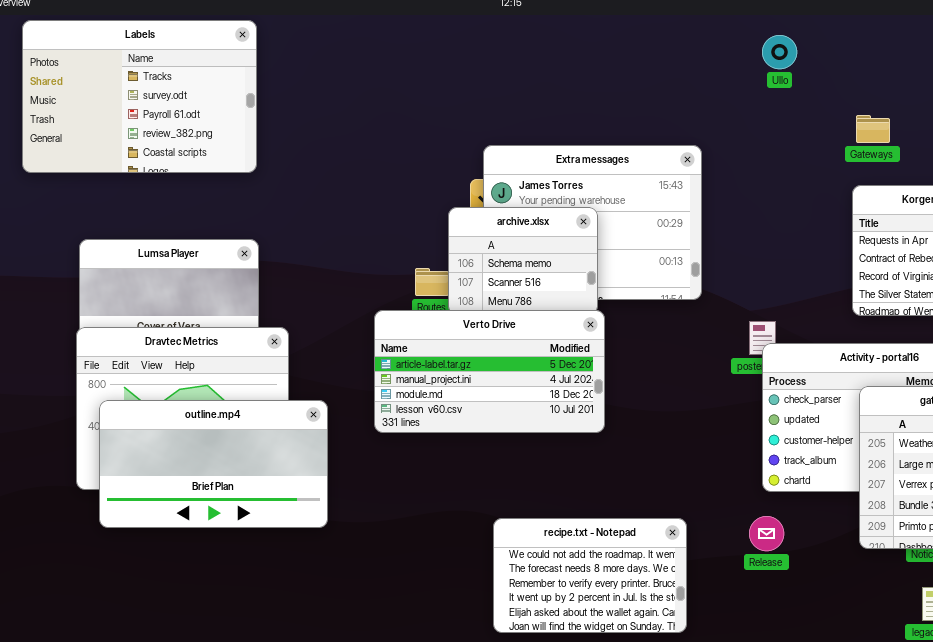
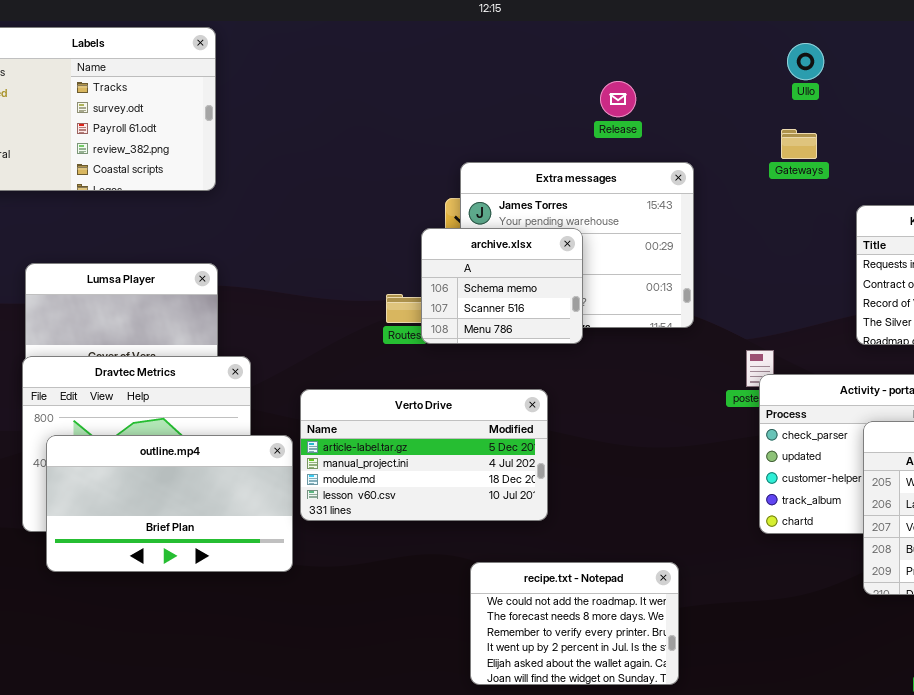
Ullo: [762,35,797,69] -> [787,43,824,80], moved
Gateways: [856,115,890,143] -> [781,129,817,159], moved
Verto Drive: [374,310,605,433] -> [300,389,548,521], moved
Release: [749,516,784,551] -> [600,81,636,117], moved

